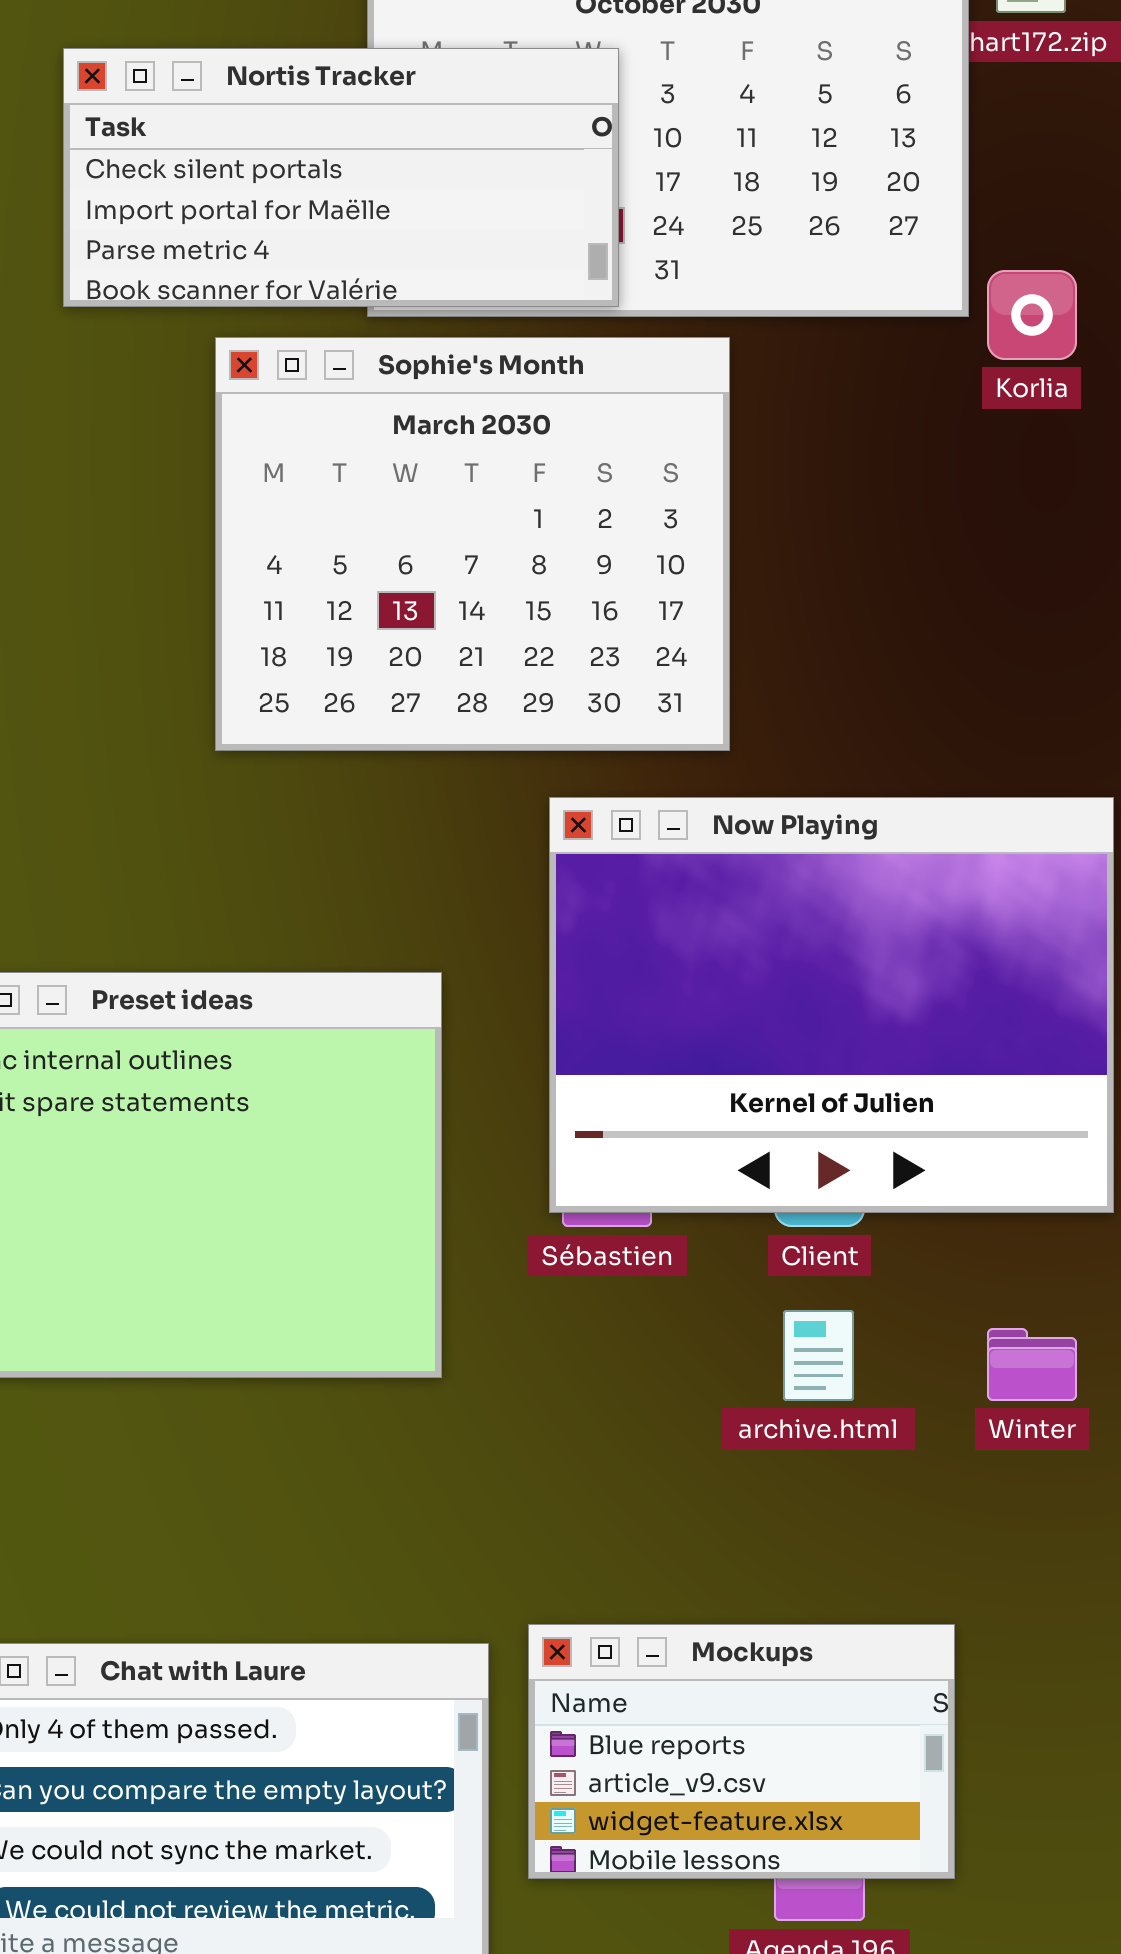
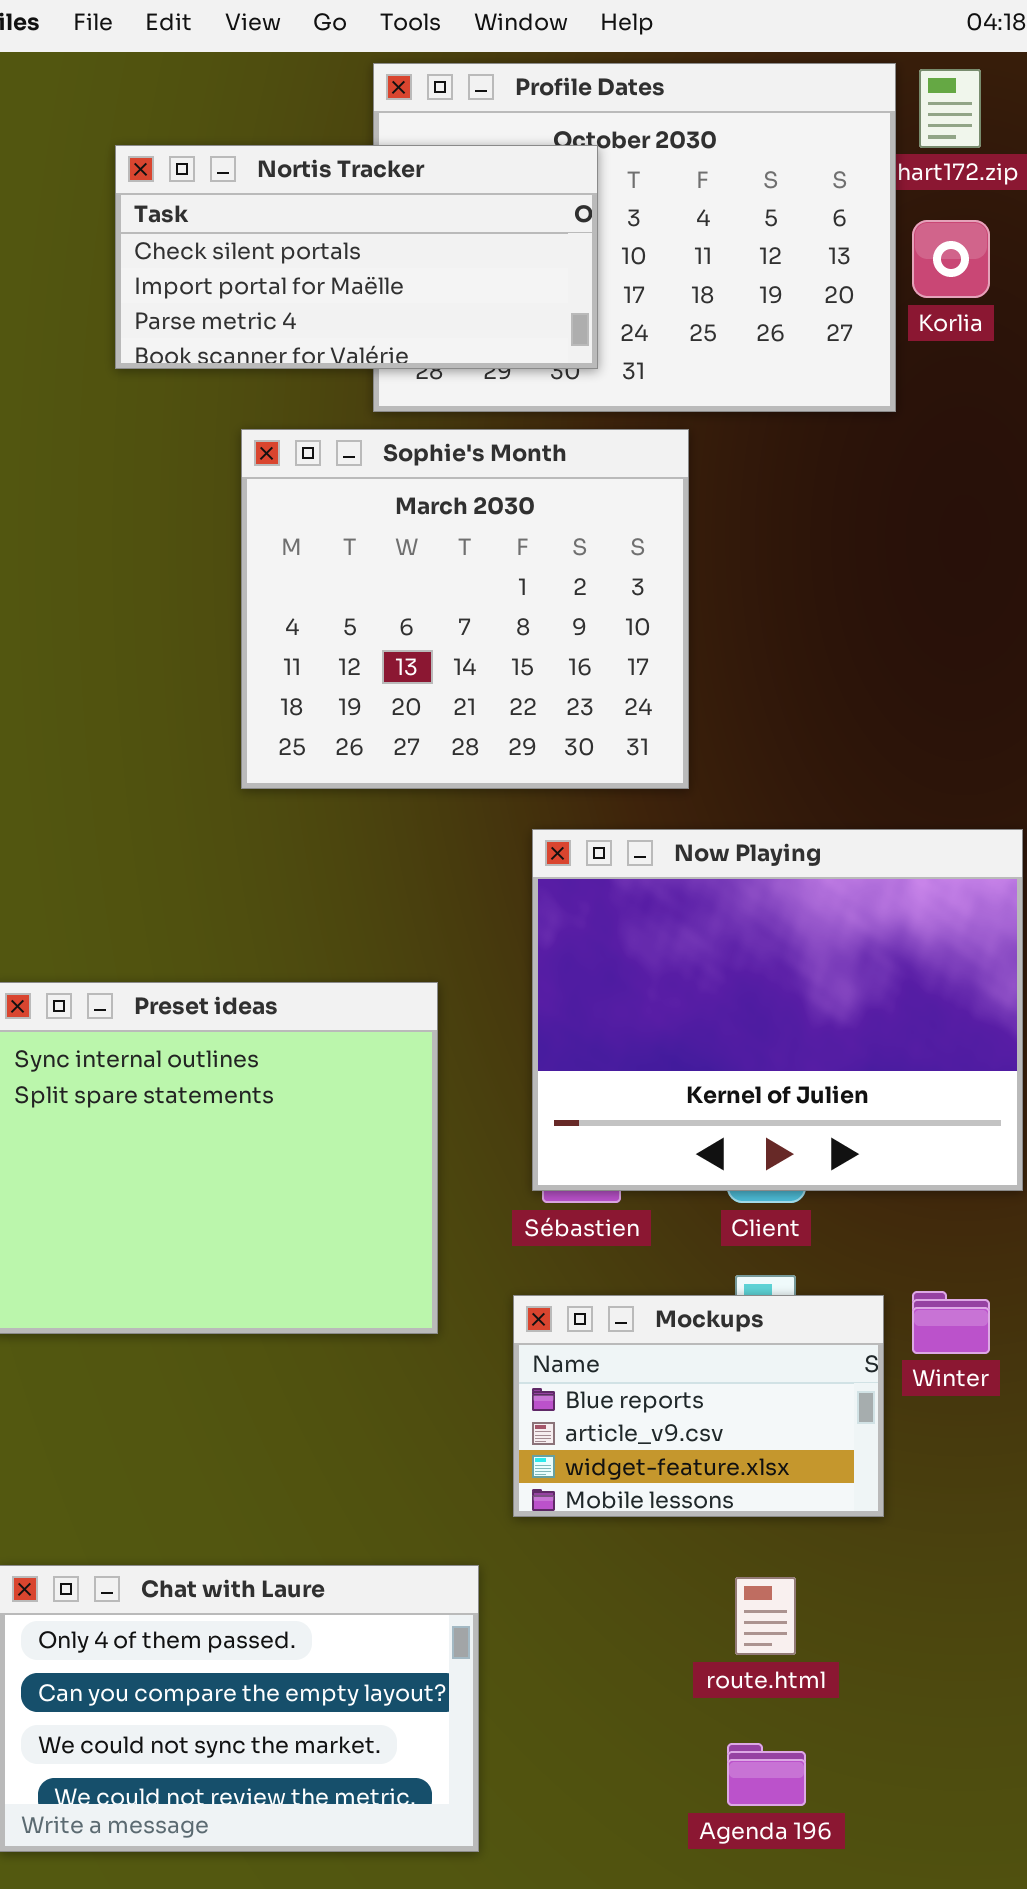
Nortis Tracker: [63,48,619,307] -> [115,145,598,369], moved
Korlia: [987,270,1077,360] -> [912,220,990,298], moved
Mockups: [528,1624,955,1879] -> [513,1295,884,1517], moved

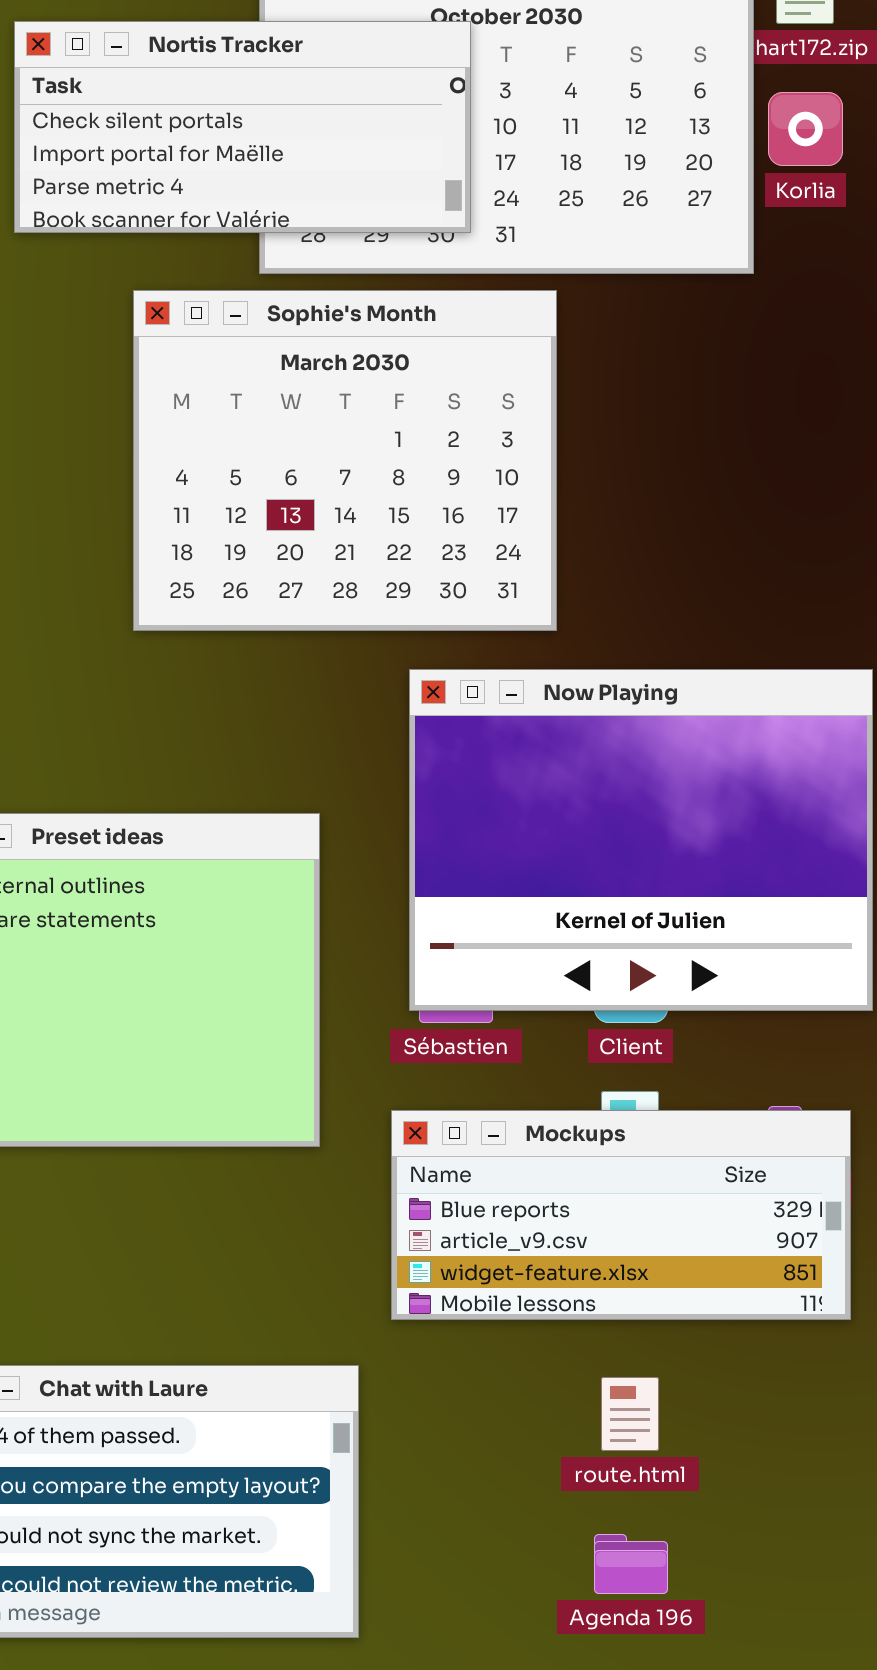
Mockups: [513,1295,884,1517] -> [391,1110,851,1320], resized

